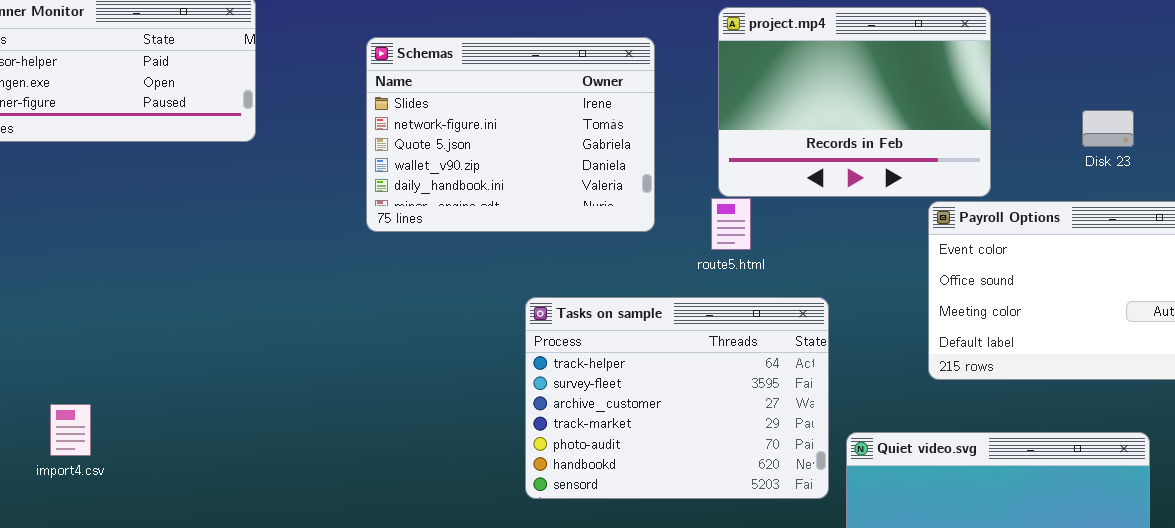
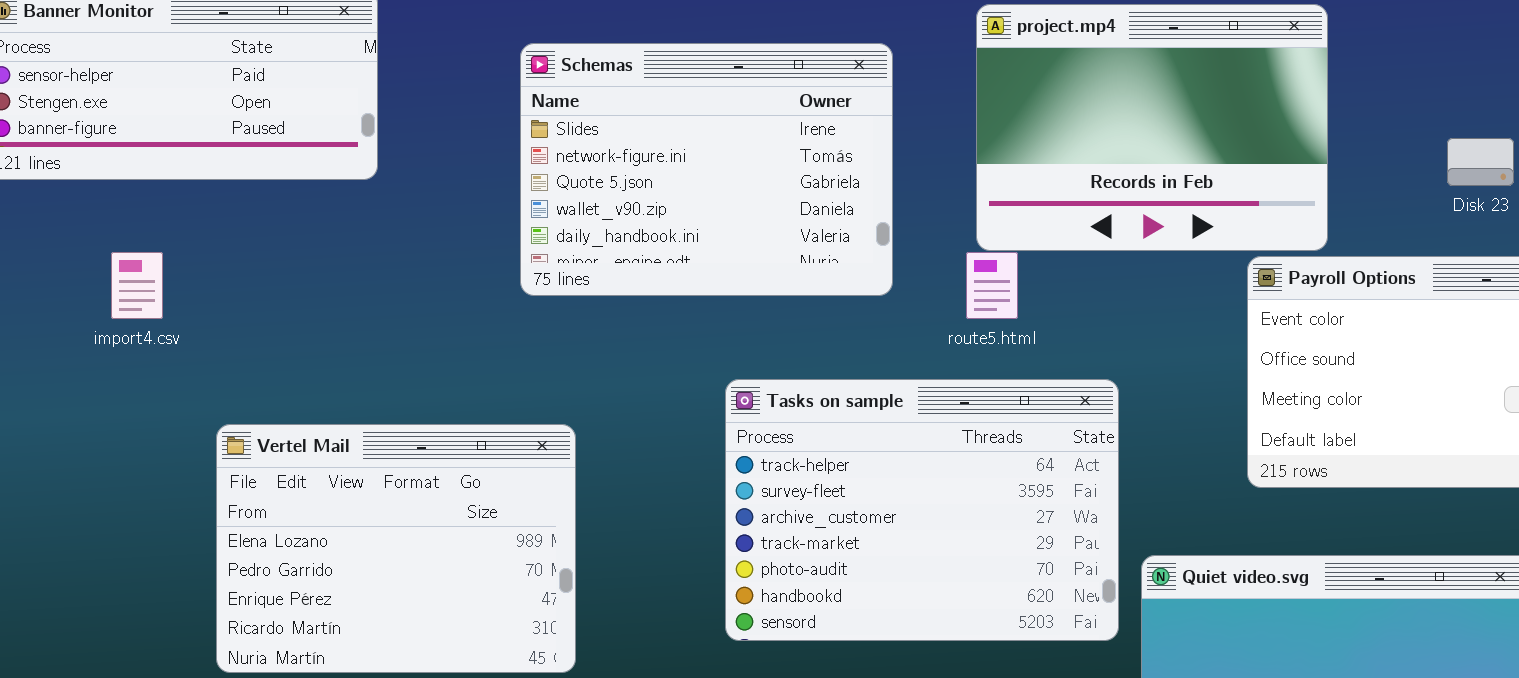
Vertel Mail: none -> [216,424,576,673], opened
import4.csv: [50,404,91,456] -> [111,252,163,319], moved

